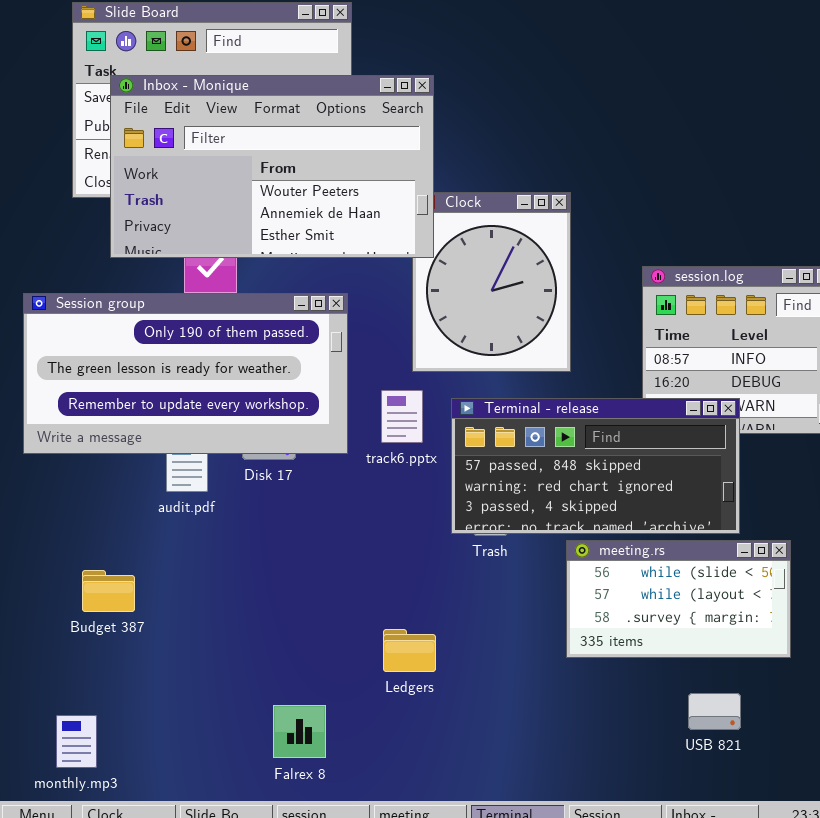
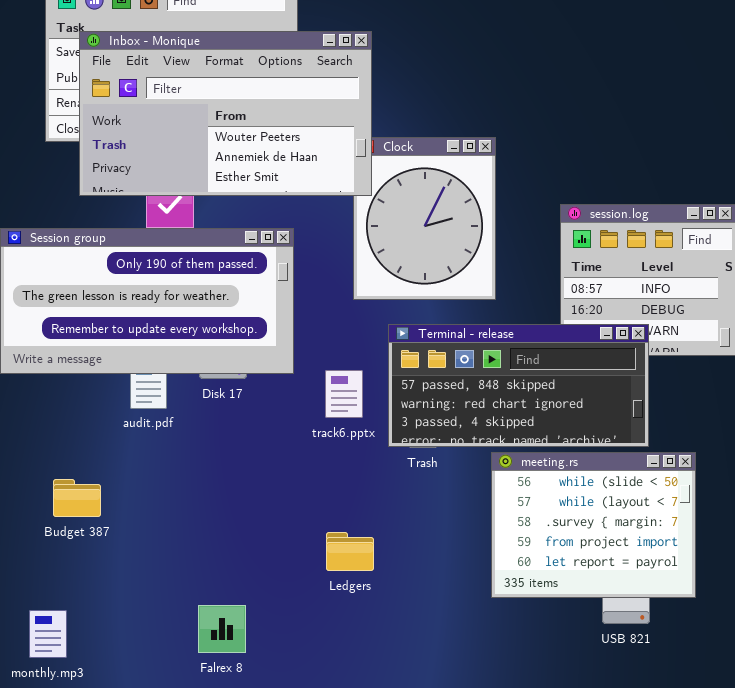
track6.pptx: [381,390,423,443] -> [325,370,363,418], moved
meeting.rs: [566,540,791,658] -> [491,452,696,598], resized
Falrex 8: [273,705,326,758] -> [198,605,246,653], moved

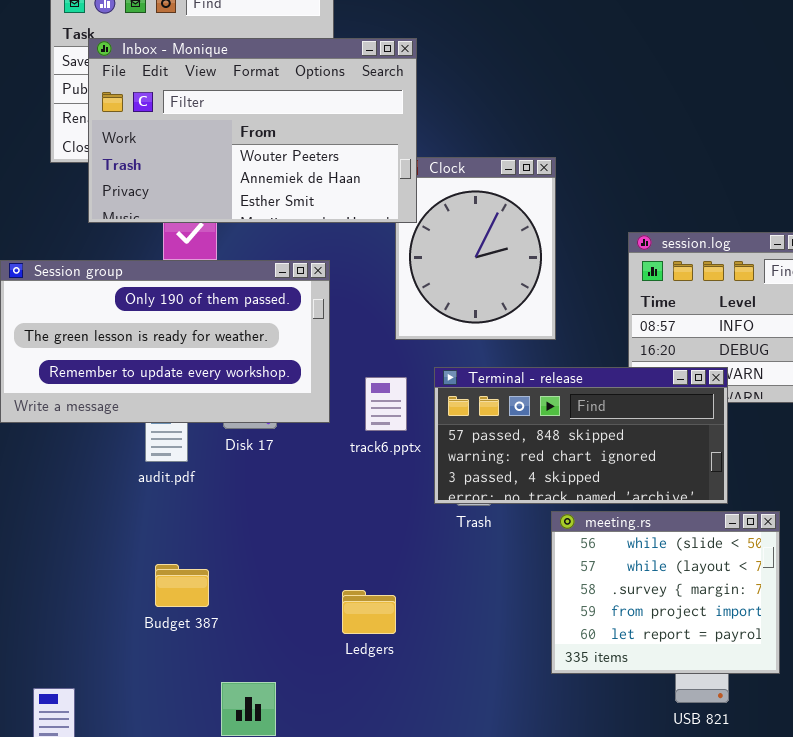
track6.pptx: [325,370,363,418] -> [365,377,407,431], moved
Budget 387: [53,479,101,517] -> [155,564,209,607], moved
Ledgers: [326,532,374,571] -> [342,590,396,634], moved

